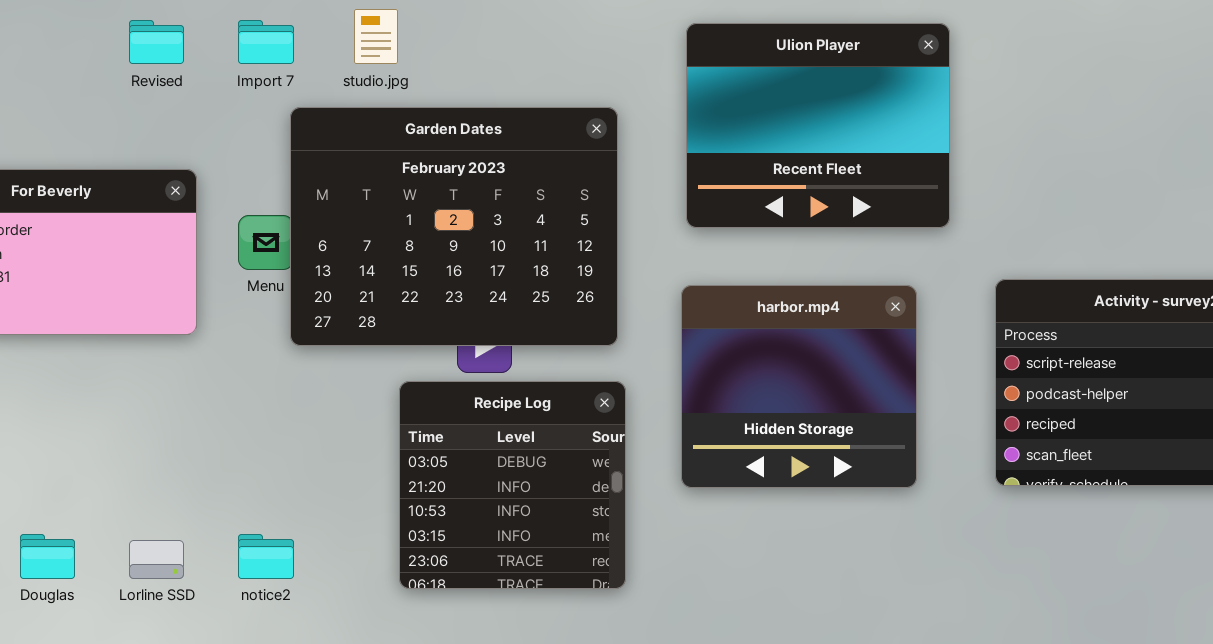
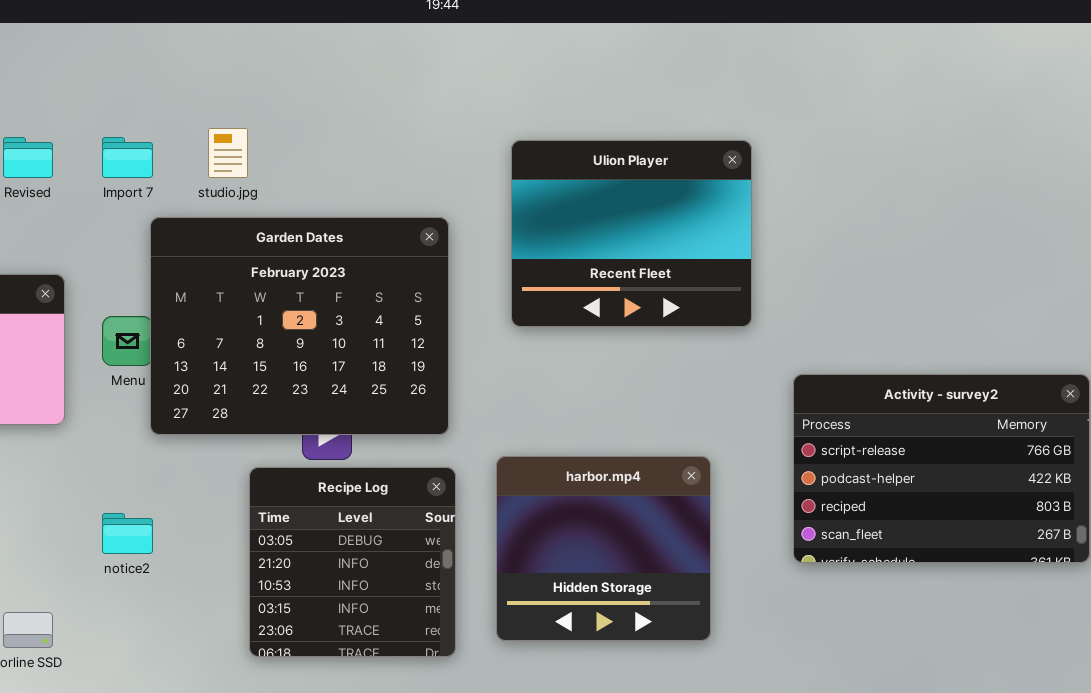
harbor.mp4: [681,285,917,488] -> [496,456,711,641], moved
notice2: [238,534,294,579] -> [102,513,153,554], moved

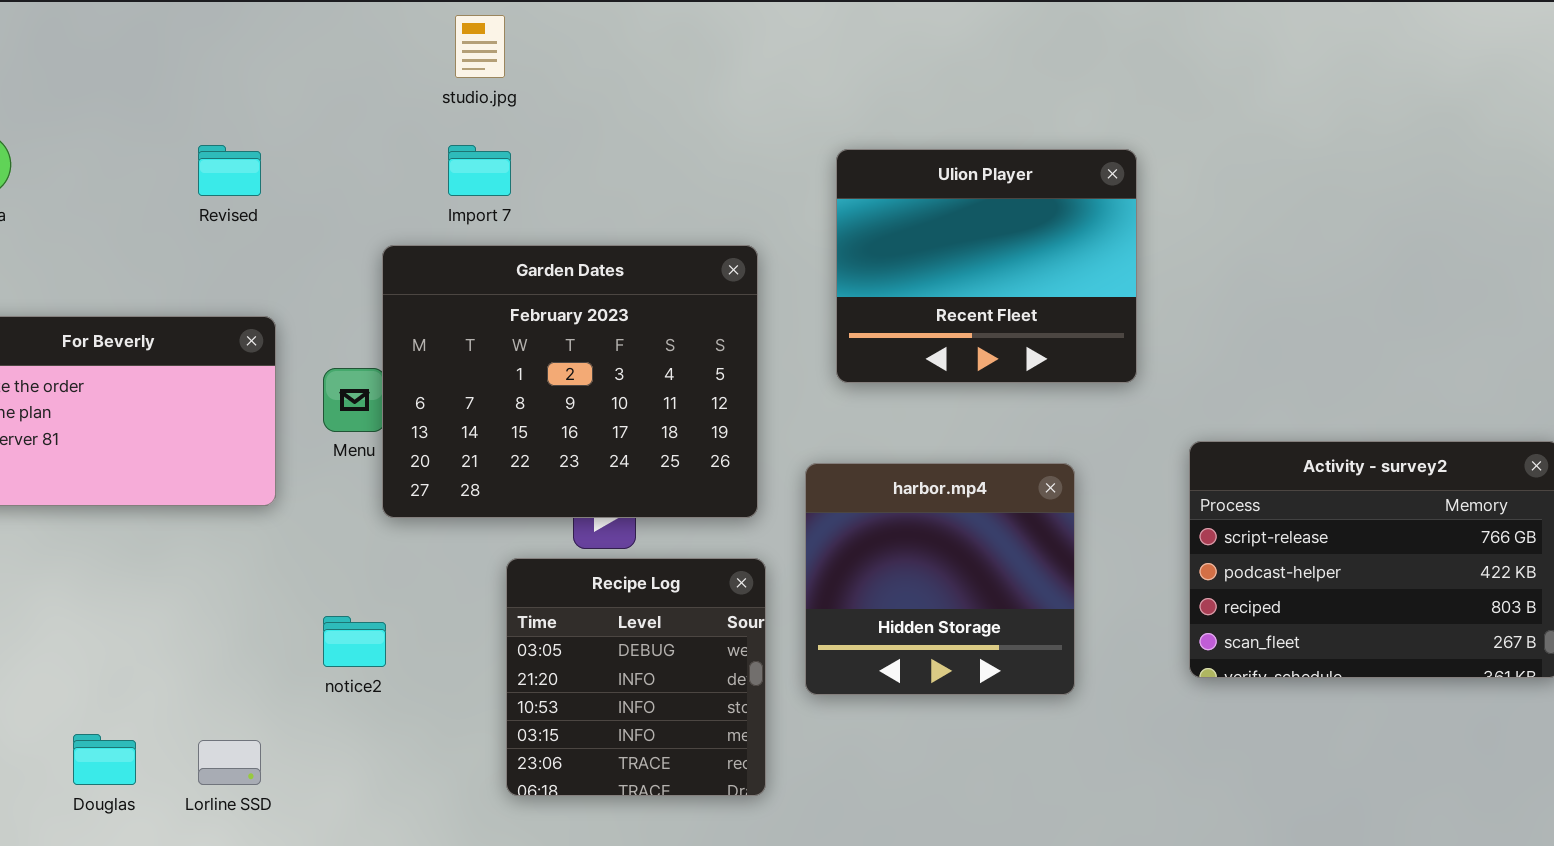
studio.jpg: [208,128,248,178] -> [455,15,505,78], moved
Import 7: [102,137,153,178] -> [448,145,511,196], moved
harbor.mp4: [496,456,711,641] -> [805,463,1075,695], moved

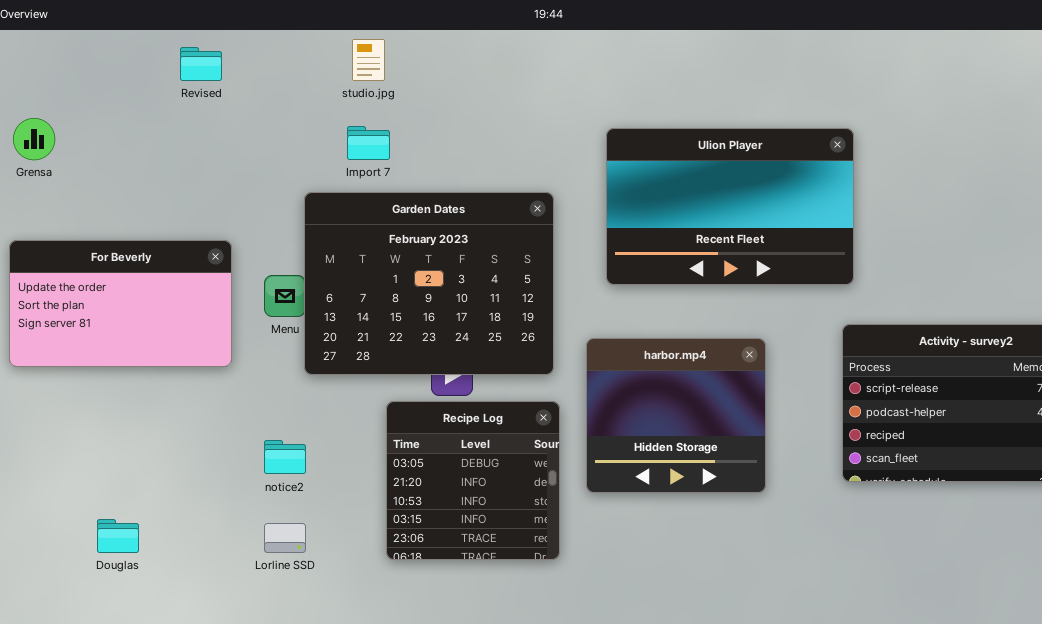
Revised: [198,145,261,196] -> [180,47,222,81], moved
Ulion Player: [836,149,1137,383] -> [606,128,854,285], resized
Lorline SSD: [198,740,261,785] -> [264,523,306,553], moved

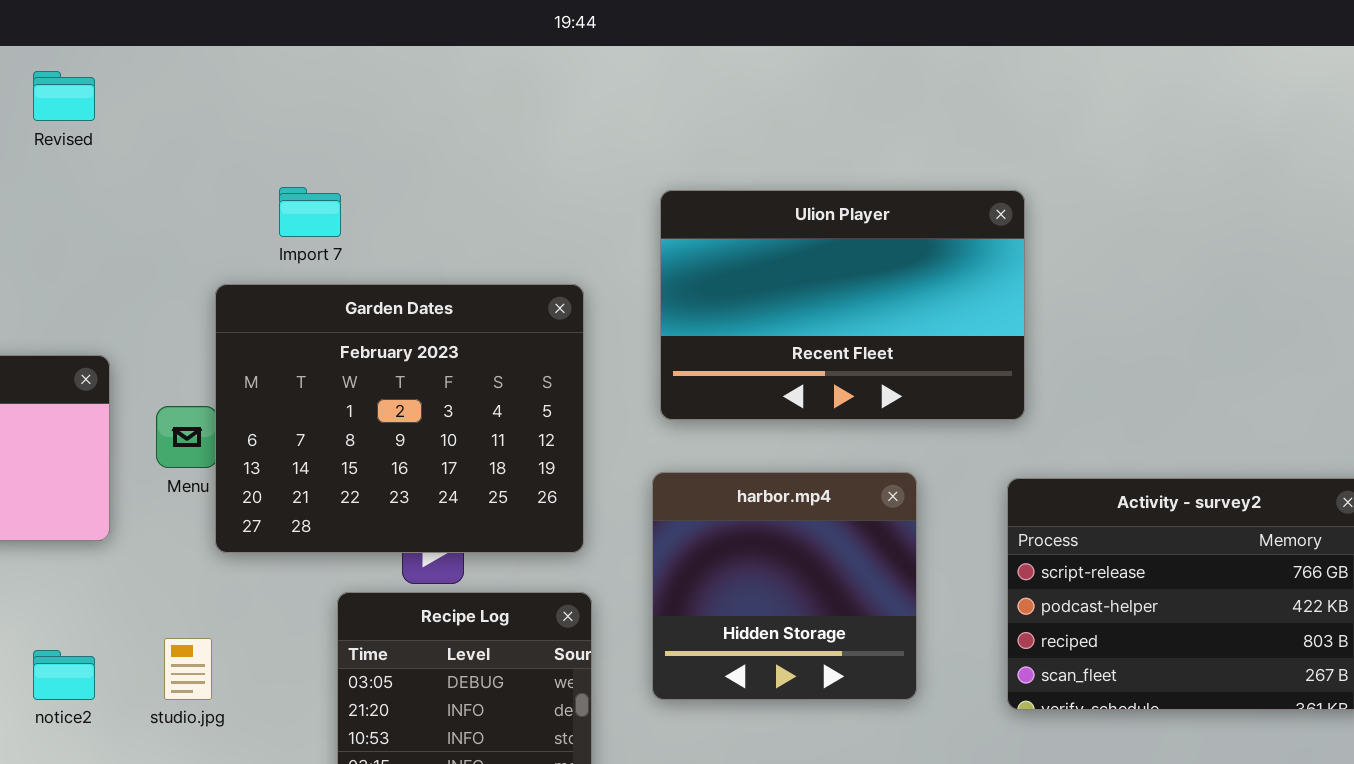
studio.jpg: [352,39,385,81] -> [164,638,212,700], moved
harbor.mp4: [586,338,766,493] -> [652,472,917,700], moved
notice2: [264,440,306,474] -> [33,650,95,700], moved

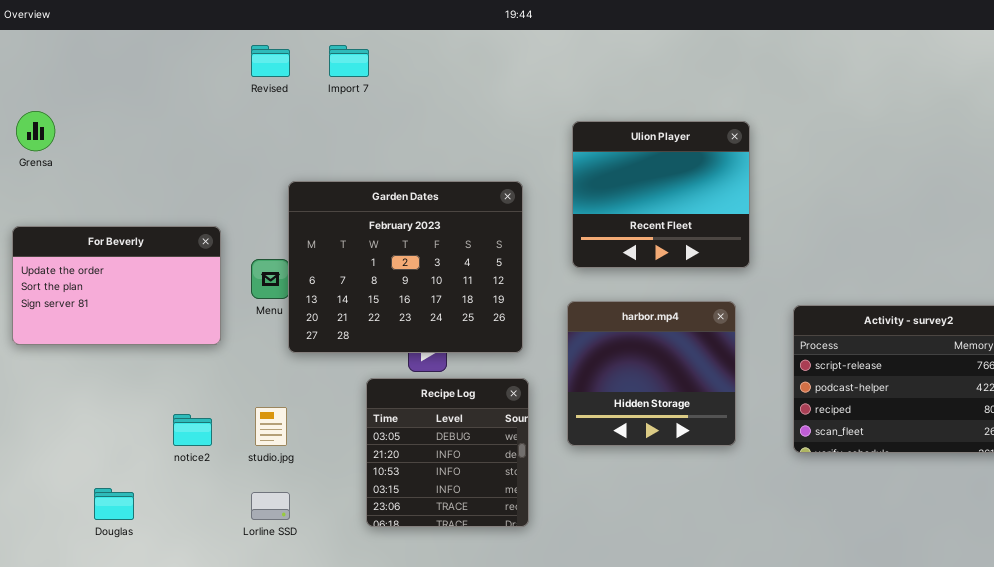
Revised: [33,71,95,121] -> [251,45,290,77], moved
Import 7: [279,187,341,237] -> [329,45,369,77], moved
Ulion Player: [660,190,1025,420] -> [572,121,750,268], resized

